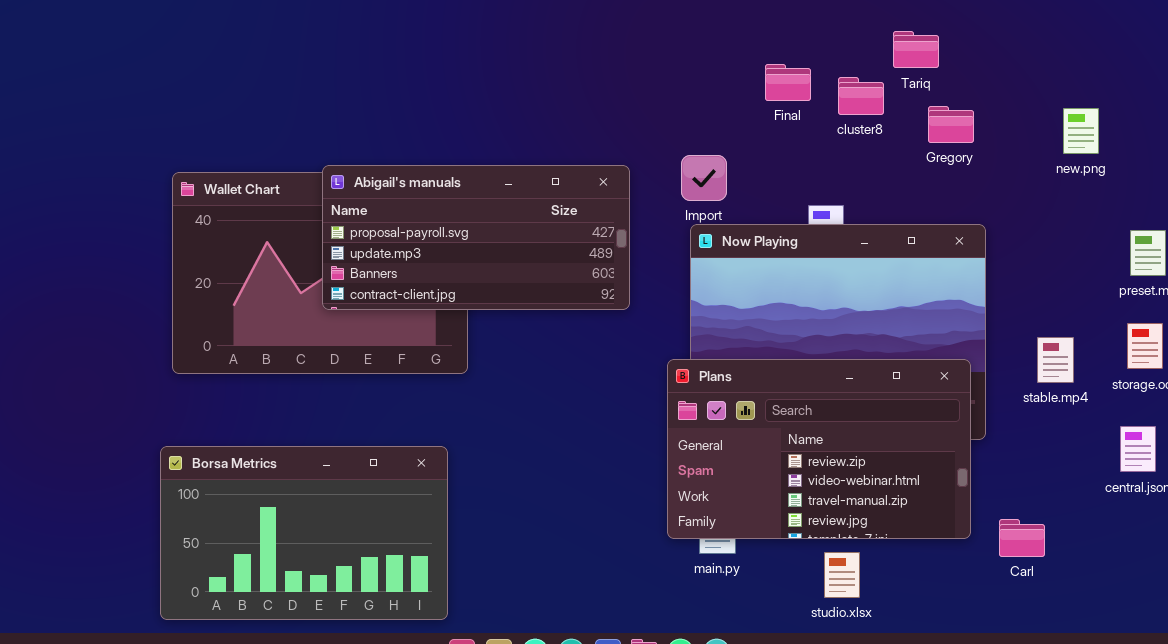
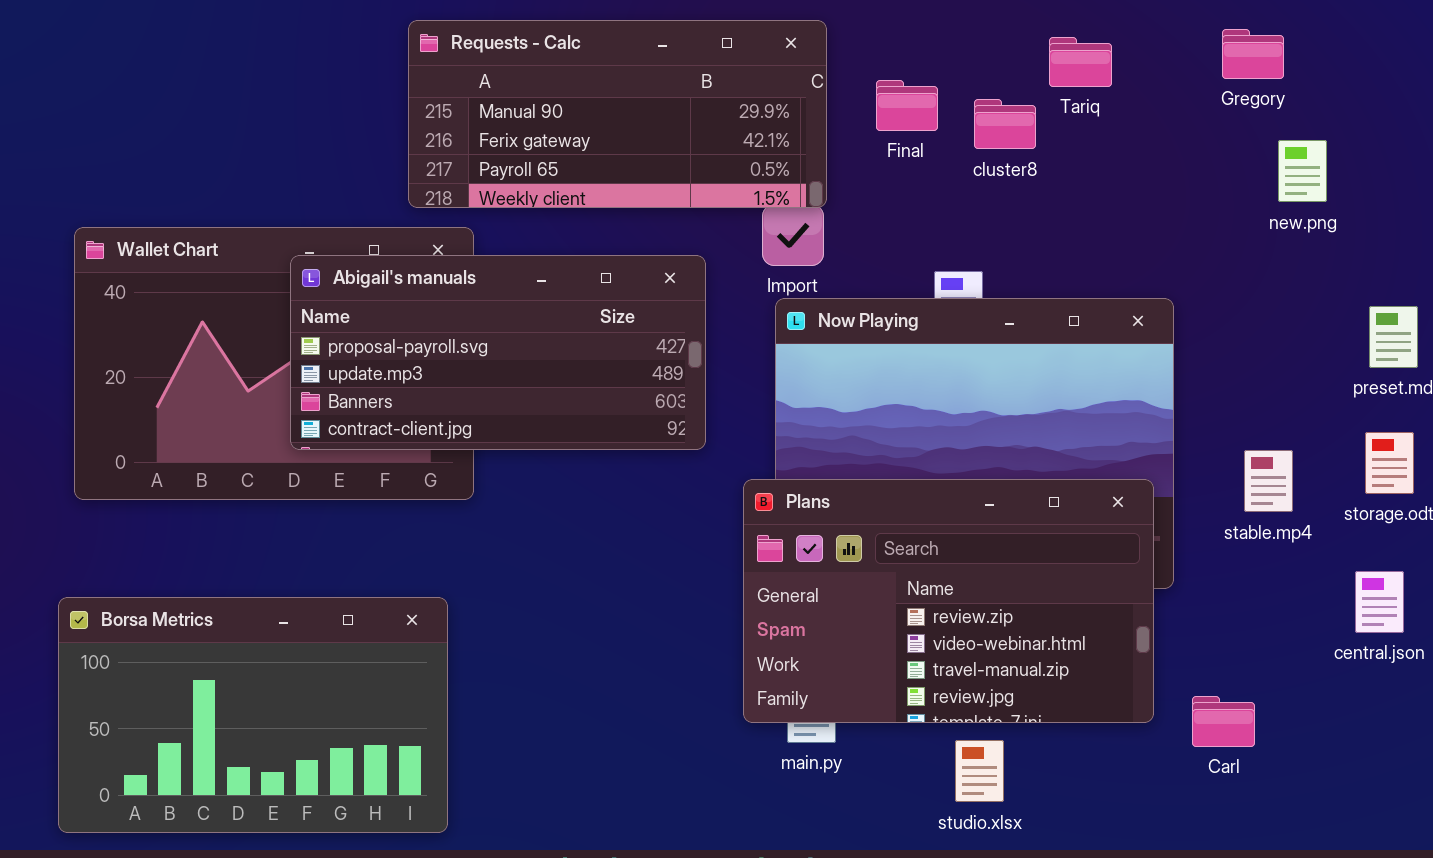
Requests - Calc: none -> [408,20,827,208], opened
Gregory: [928,106,974,143] -> [1222,29,1284,79], moved
Abigail's manuals: [322,165,630,310] -> [290,255,706,450], moved

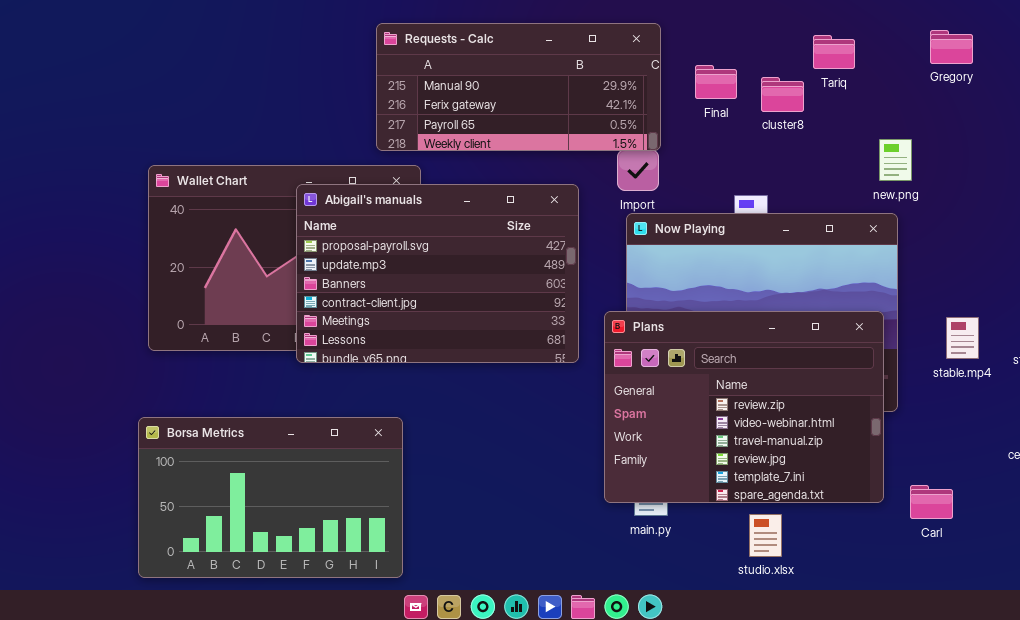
new.png: [1278,140,1327,202] -> [879,139,912,181], moved
Abigail's manuals: [290,255,706,450] -> [296,184,579,363], resized
Plans: [743,479,1154,723] -> [604,311,884,503], resized

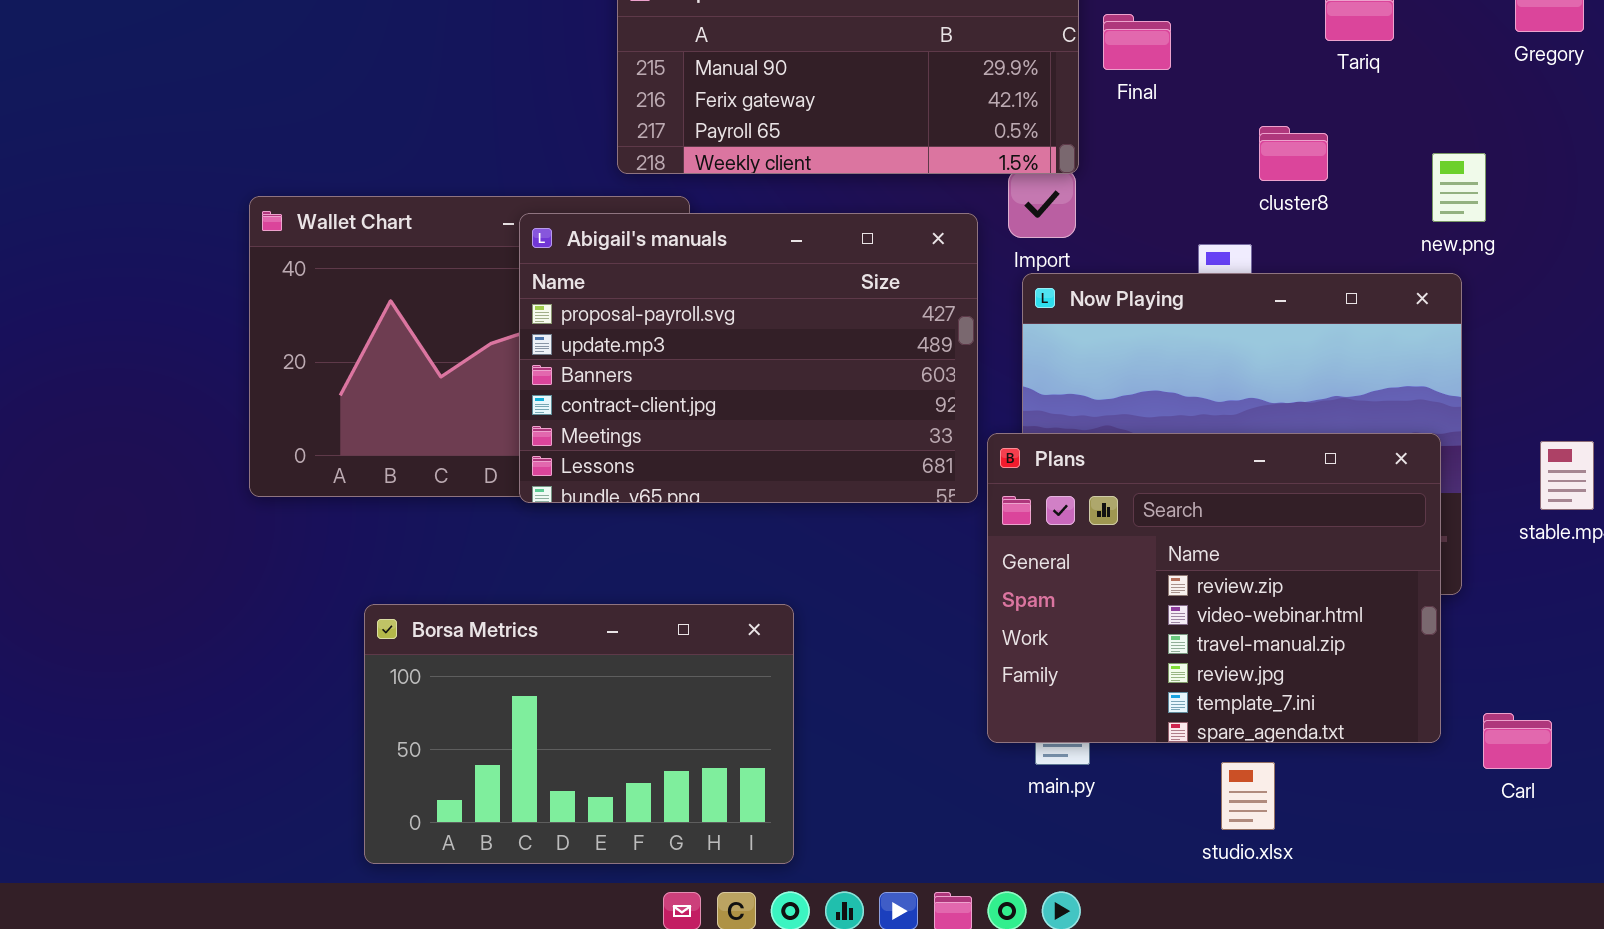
Final: [695,65,737,99] -> [1103,14,1171,70], moved
cluster8: [761,77,804,112] -> [1259,126,1328,181], moved
Abigail's manuals: [296,184,579,363] -> [519,213,978,503], moved
Borsa Metrics: [138,417,403,578] -> [364,604,794,864], moved

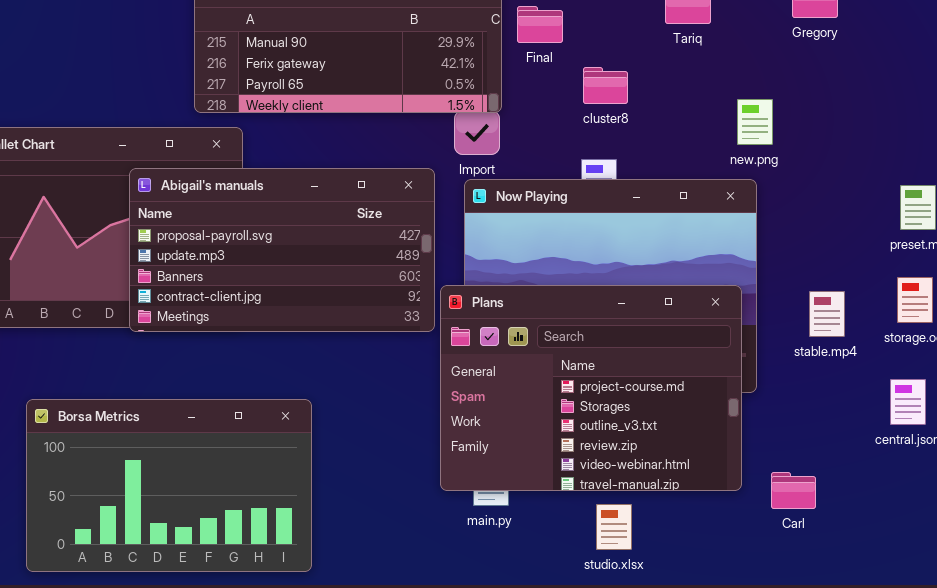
cluster8: [1259,126,1328,181] -> [583,67,628,104], moved
Abigail's manuals: [519,213,978,503] -> [129,168,435,332], resized
Plans: [987,433,1441,743] -> [440,285,742,491], scrolled up 3 rows

